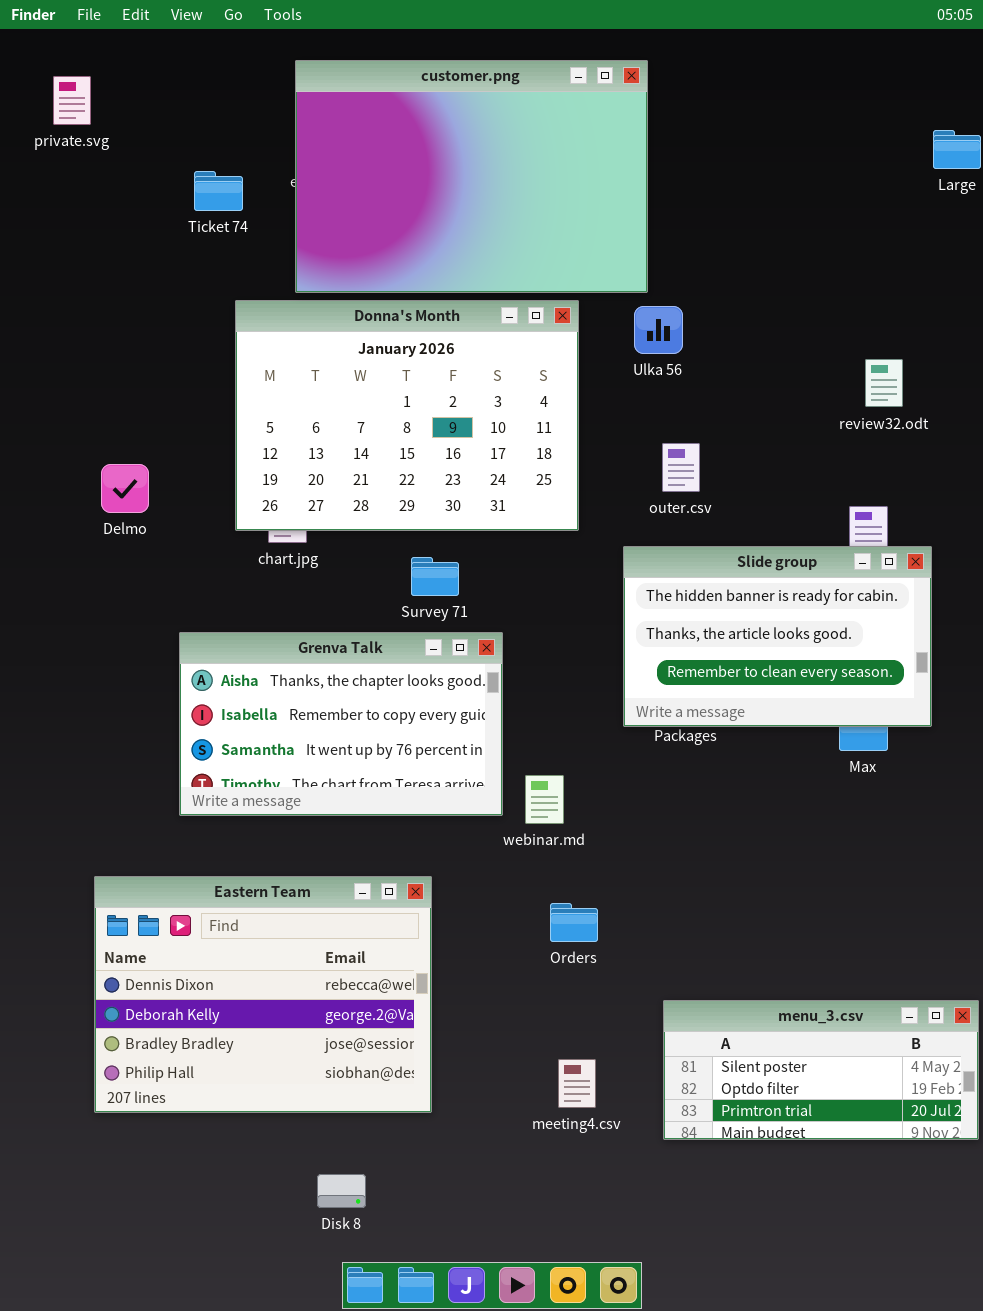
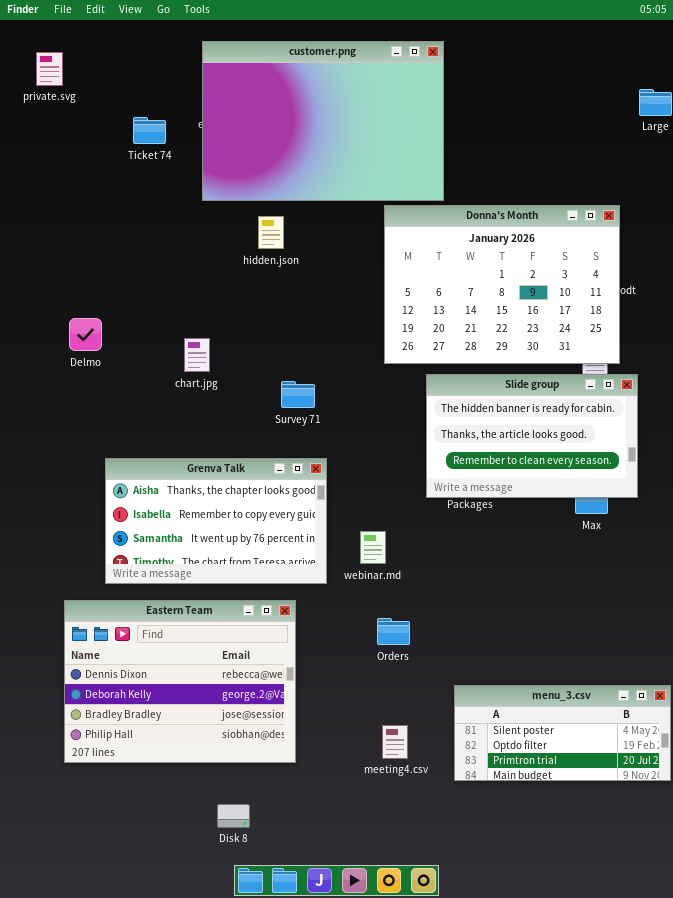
Donna's Month: [235,300,579,531] -> [384,205,620,364], moved
Grenva Talk: [179,632,503,816] -> [105,458,327,584], moved

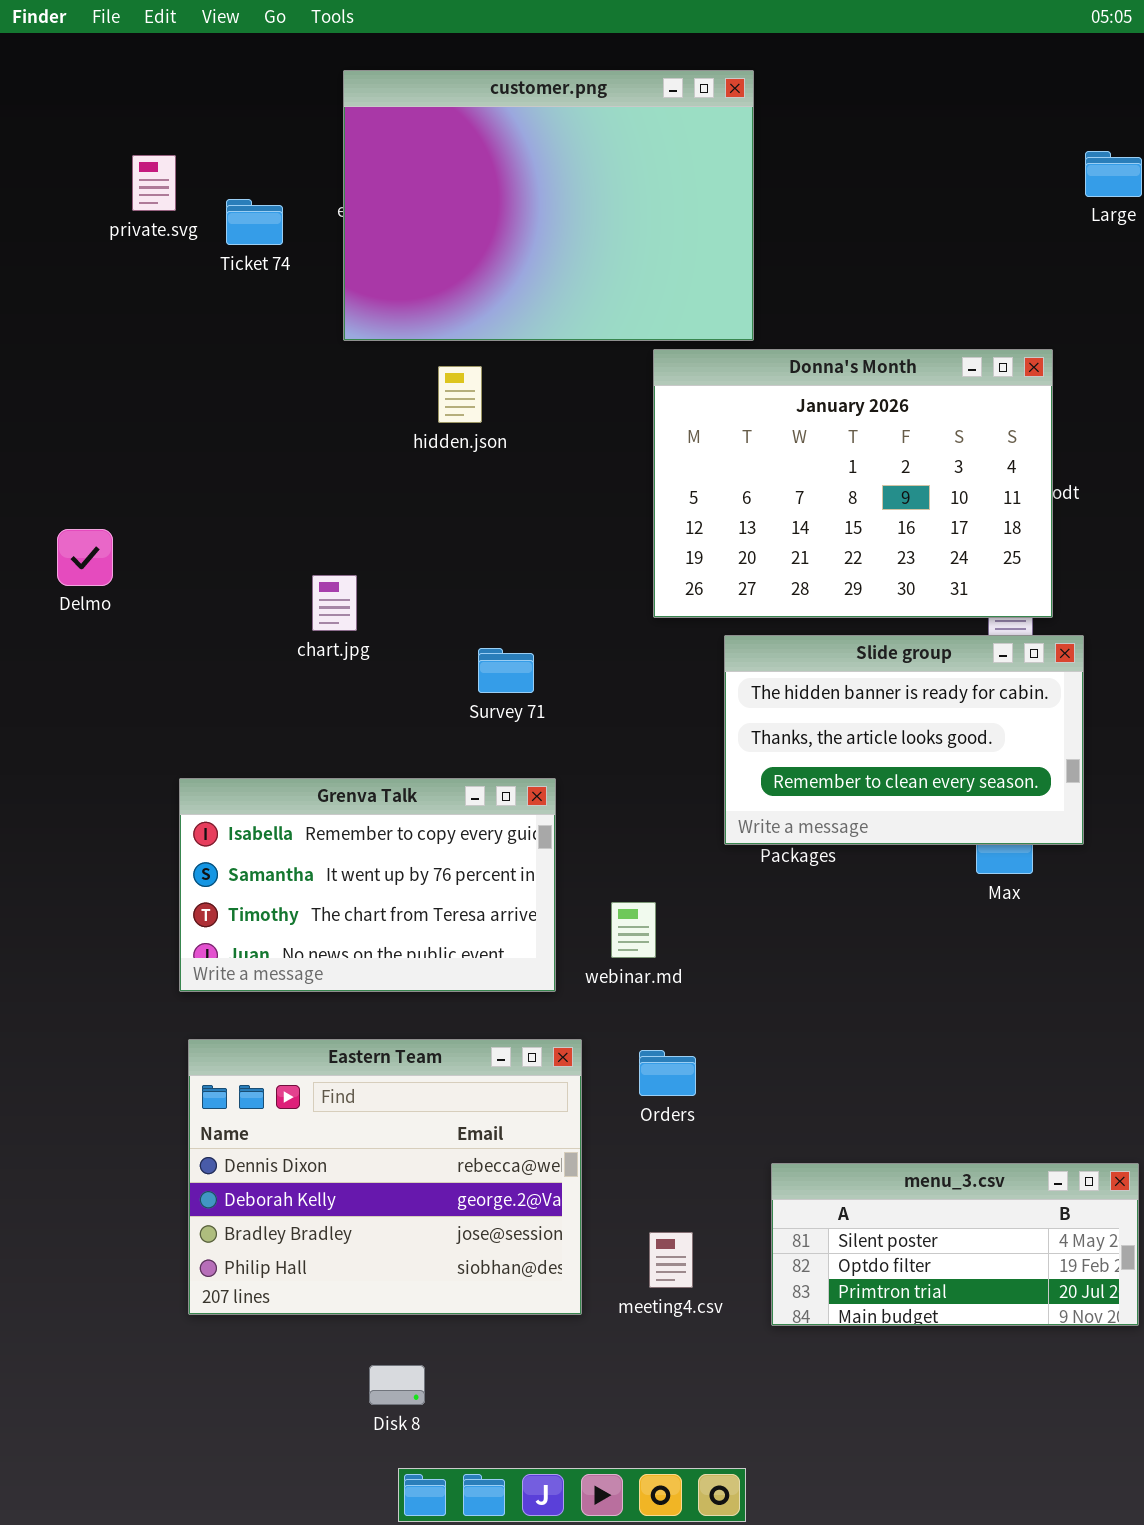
private.svg: [36,52,63,86] -> [132,155,176,211], moved
Delmo: [69,318,102,351] -> [57,529,113,586], moved
Grenva Talk: [105,458,327,584] -> [179,778,556,992], scrolled down 1 row
Eastern Team: [64,600,296,763] -> [188,1039,582,1315], moved

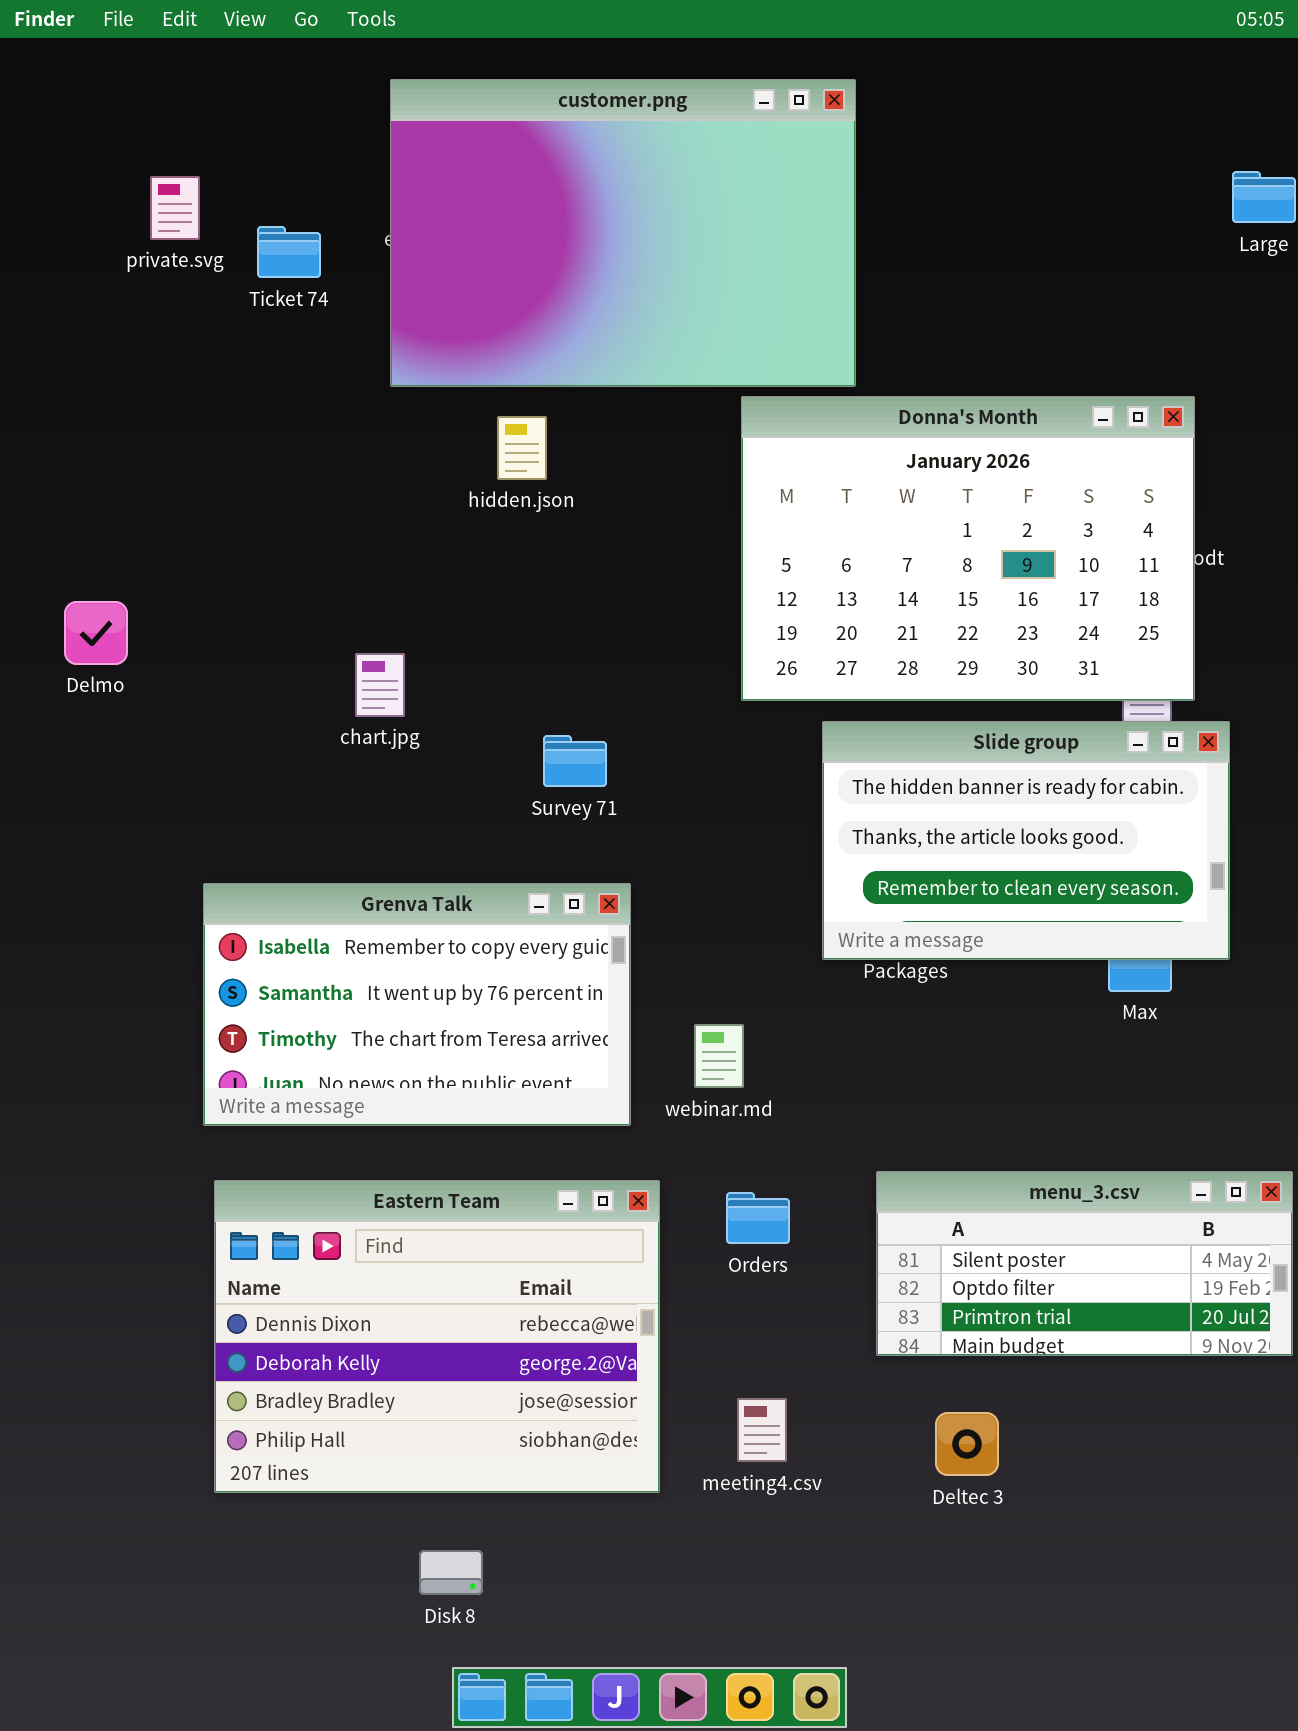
menu_3.csv: [771,1163,1139,1326] -> [876,1171,1293,1356], moved

